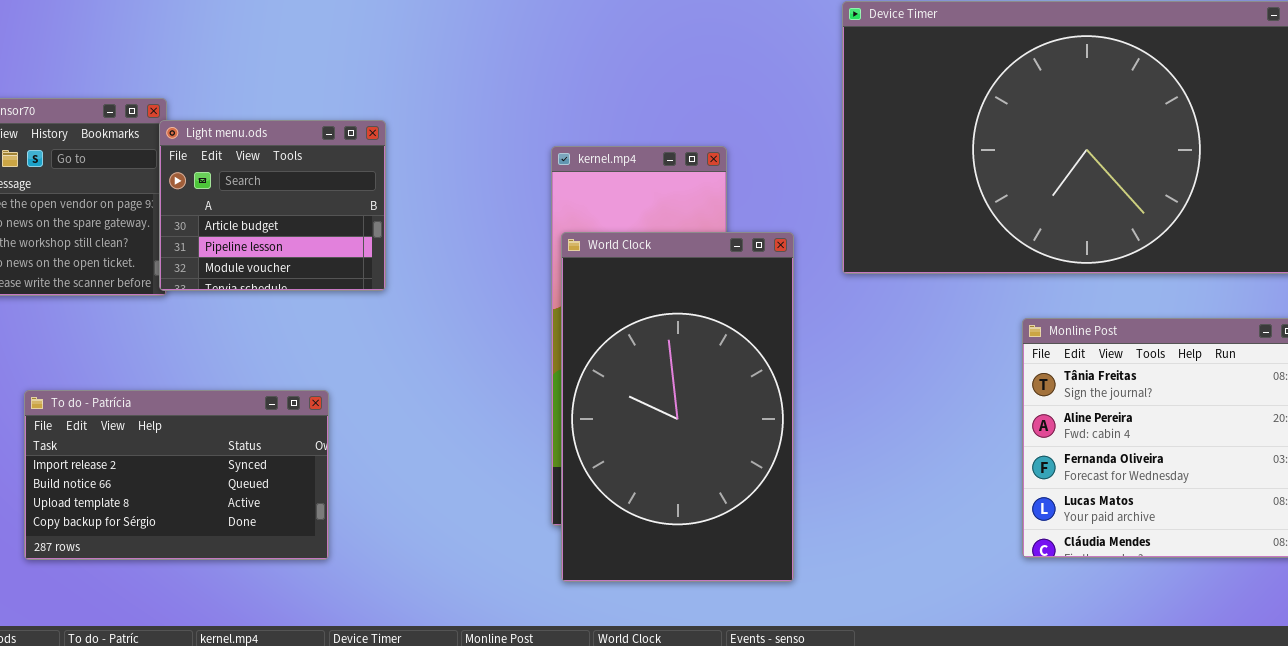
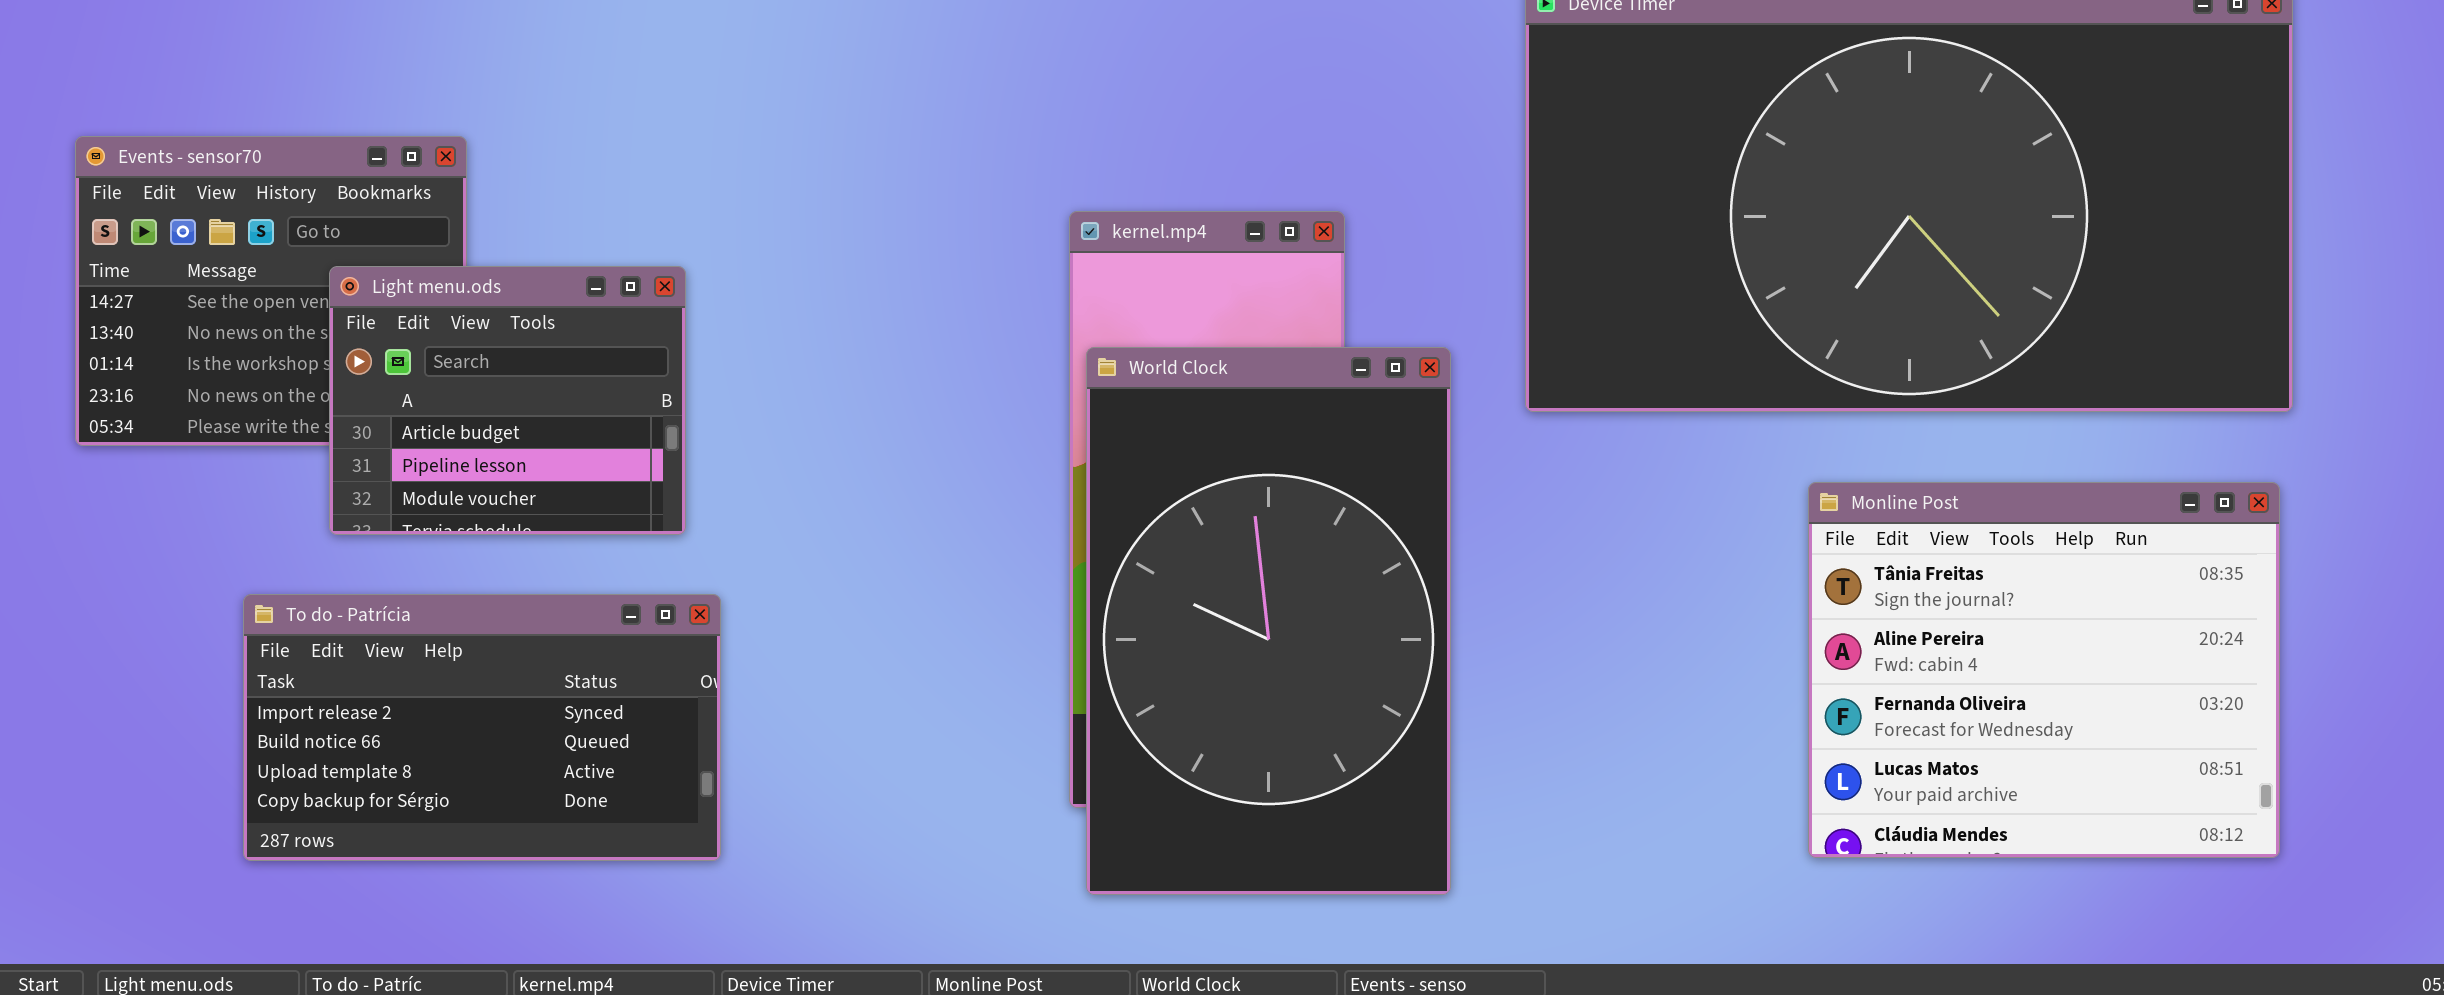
Light menu.ods: [159,120,386,291] -> [329,266,686,535], moved

